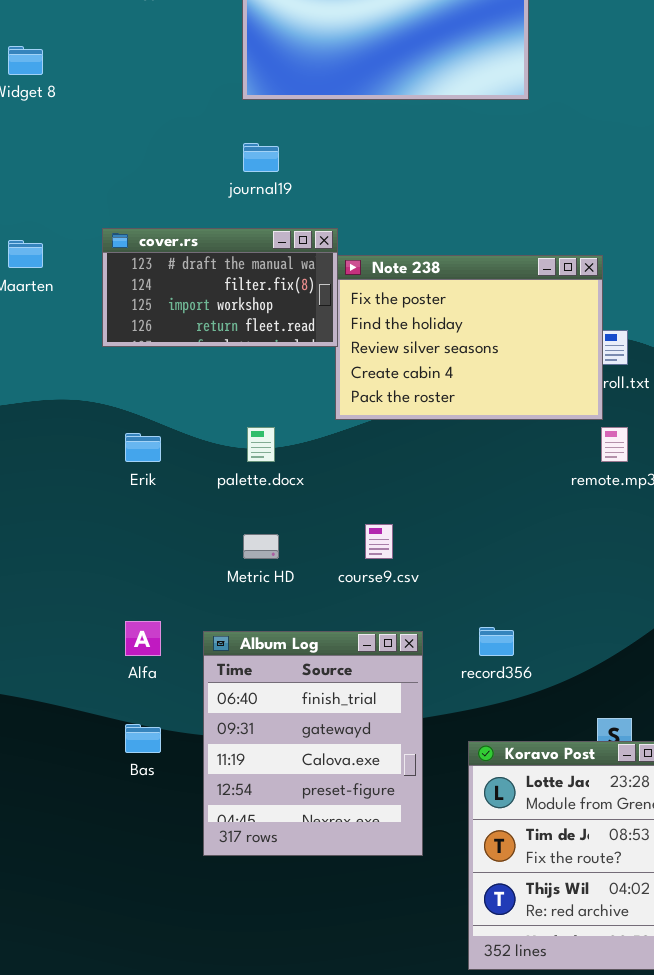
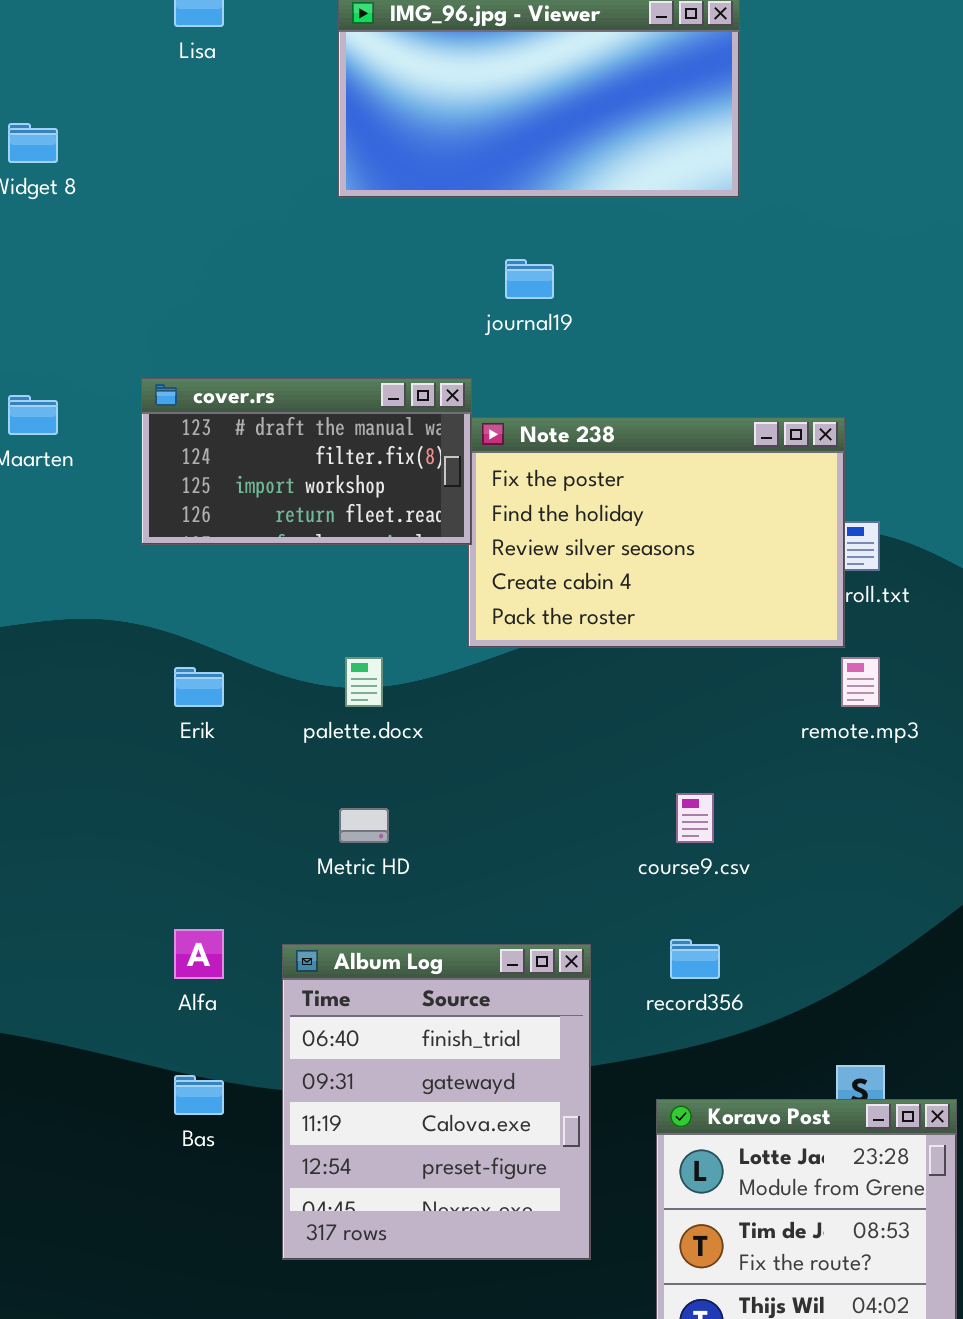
journal19: [243,143,279,172] -> [505,259,554,299], moved
course9.csv: [365,524,393,559] -> [676,793,714,843], moved

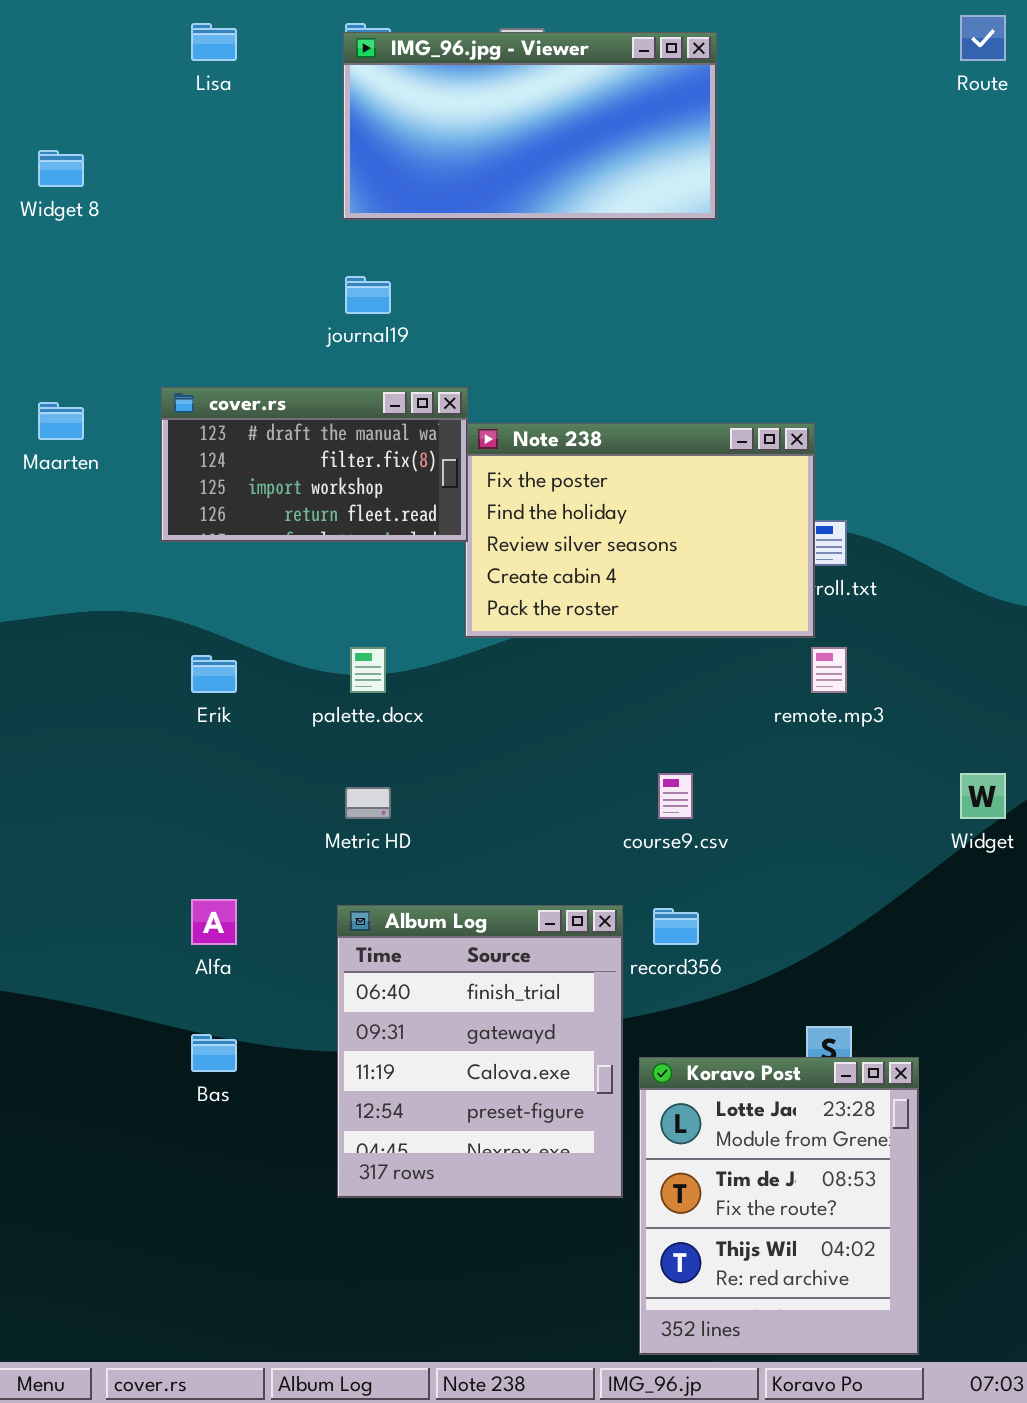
journal19: [505,259,554,299] -> [345,276,391,314], moved
Album Log: [282,944,591,1260] -> [337,905,623,1198], moved

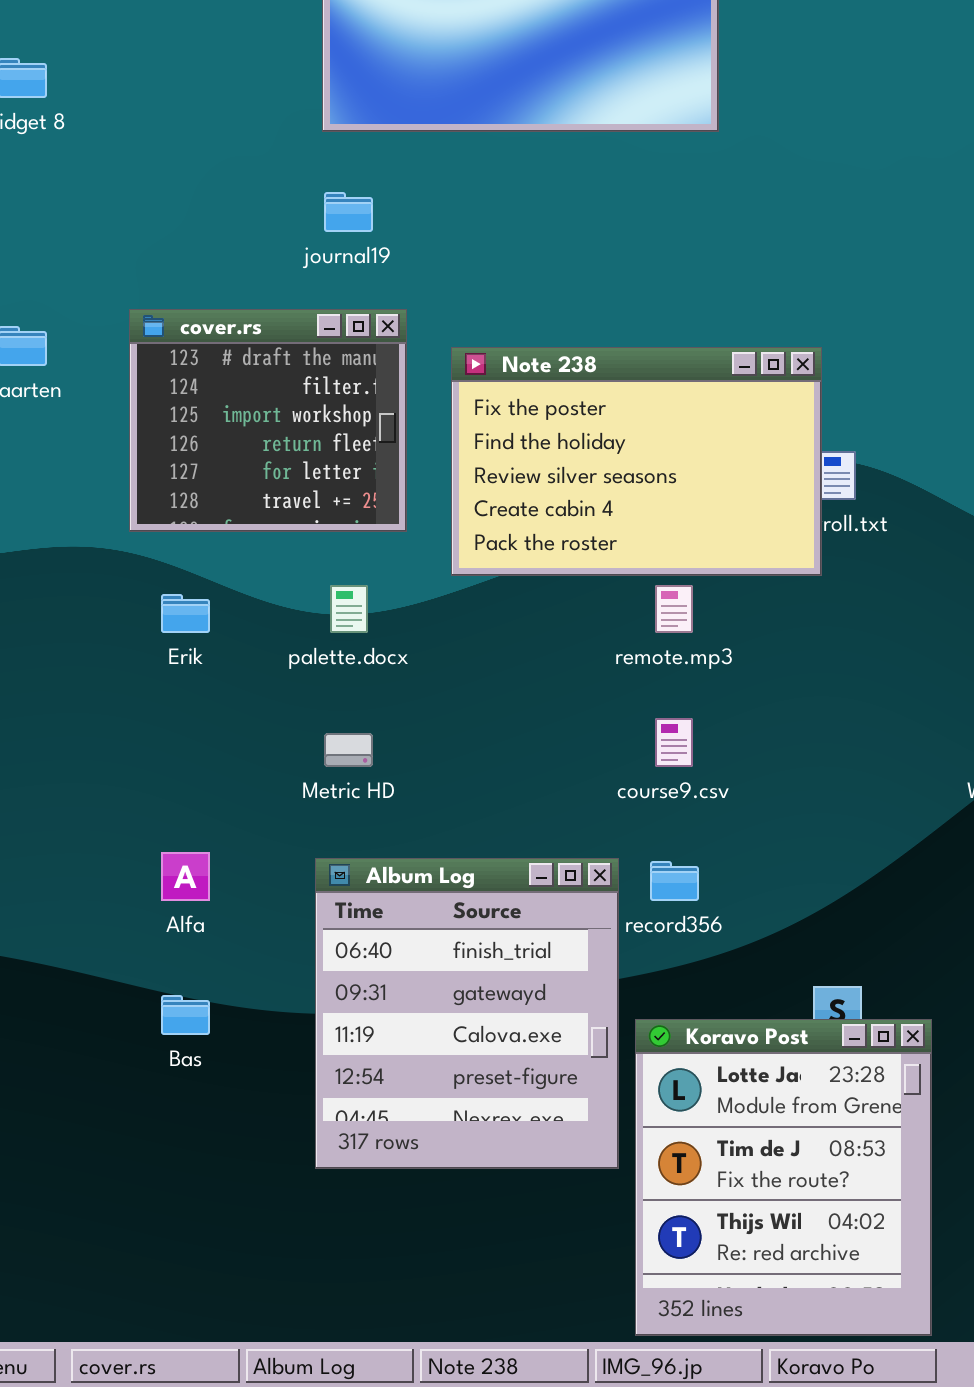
cover.rs: [161,387,468,542] -> [129,309,407,532], resized
remote.mp3: [811,647,847,693] -> [655,585,693,633], moved

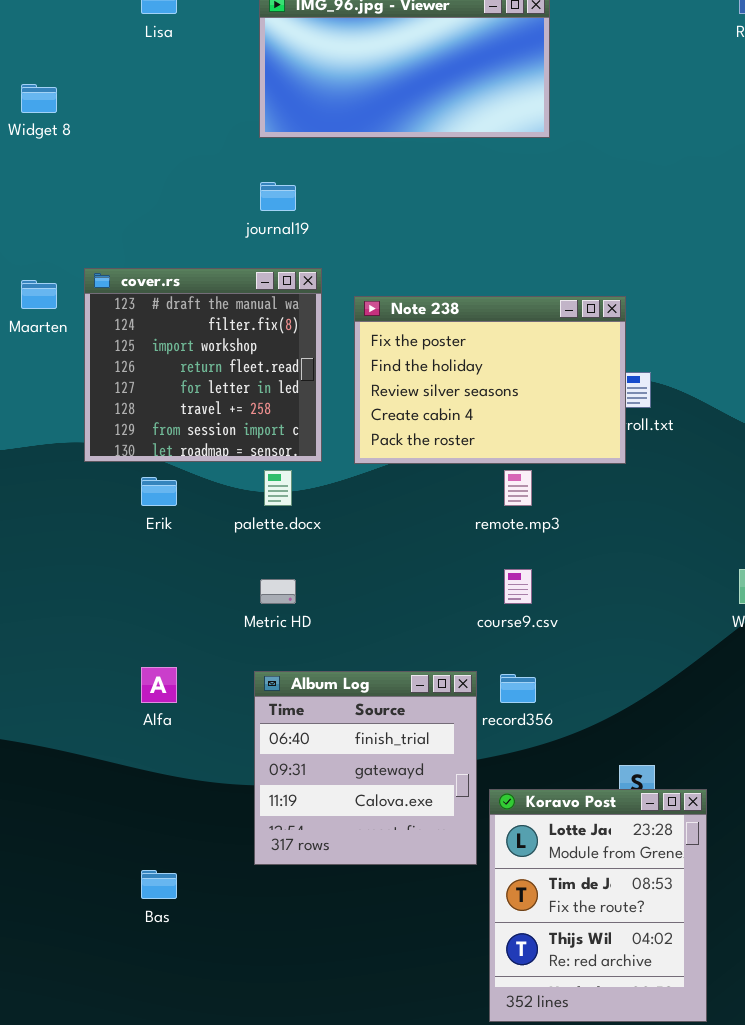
cover.rs: [129,309,407,532] -> [84,268,322,462], resized
Album Log: [315,858,619,1169] -> [254,671,477,865], resized
Bas: [161,995,210,1035] -> [141,870,177,899], moved

